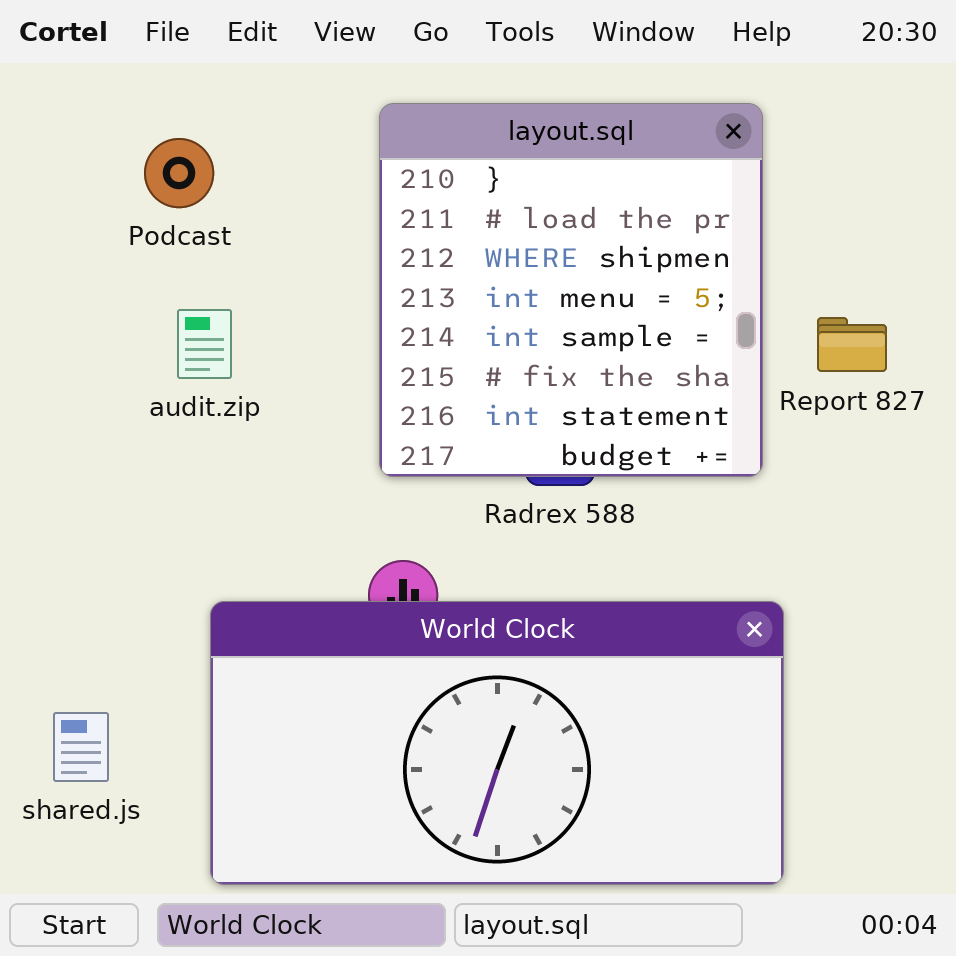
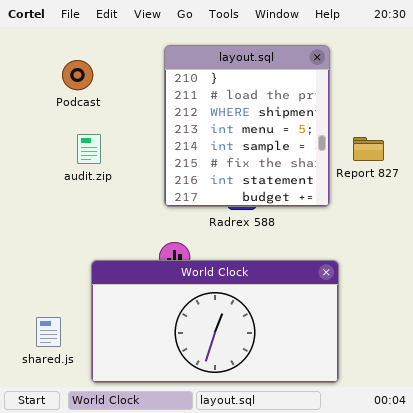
shared.js: [53,712,109,782] -> [36,317,61,347], moved

